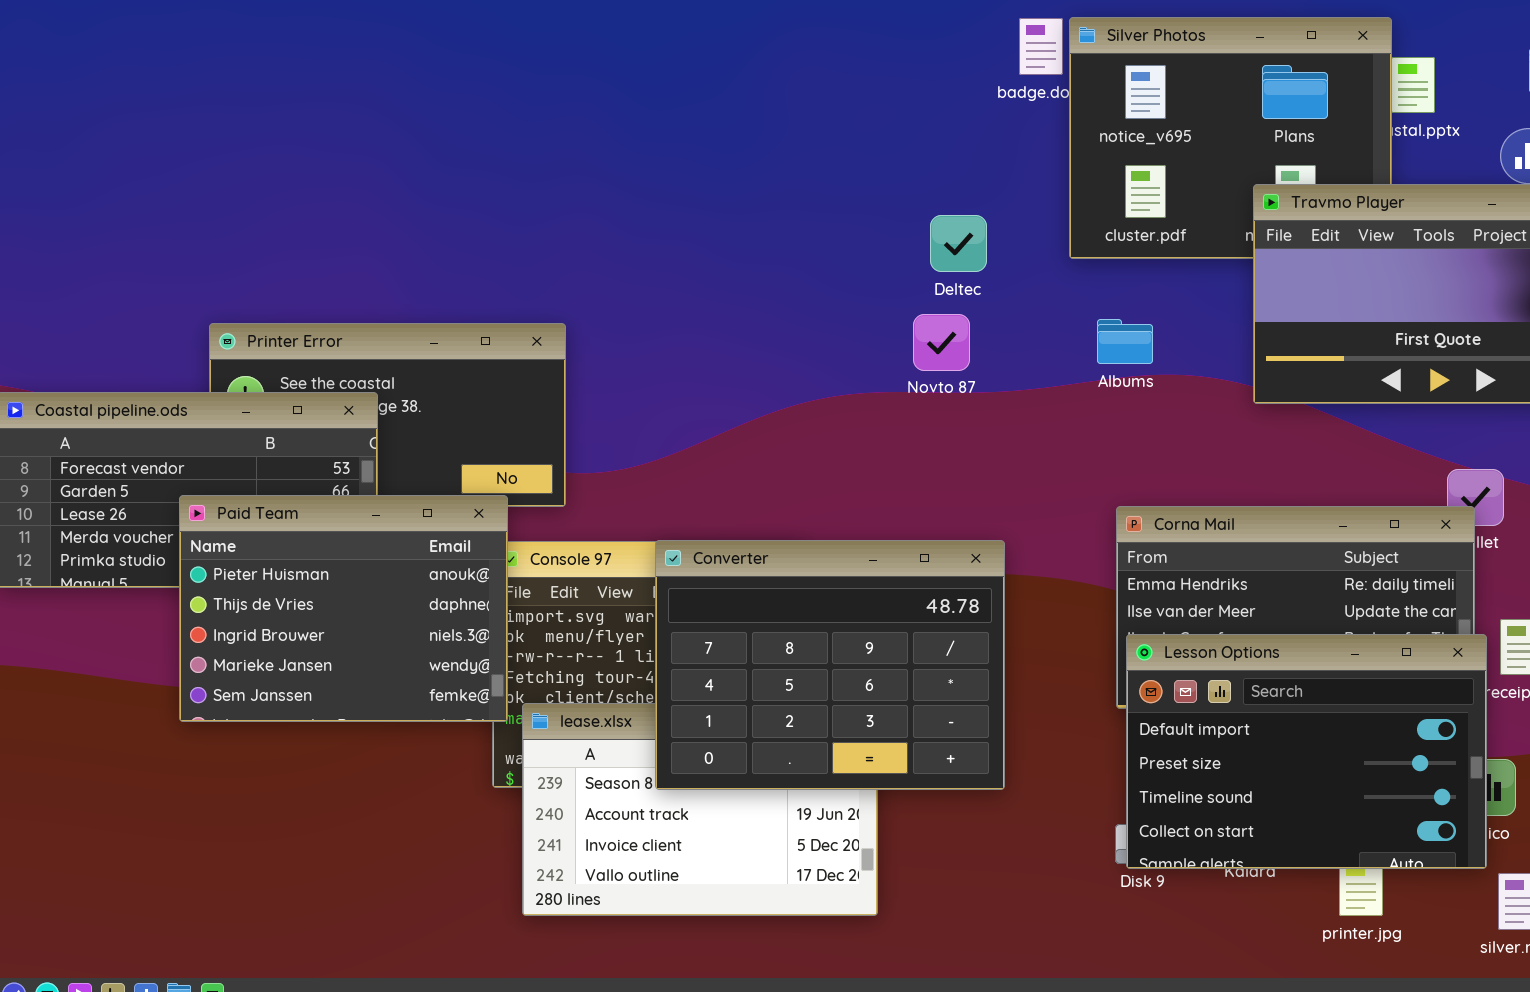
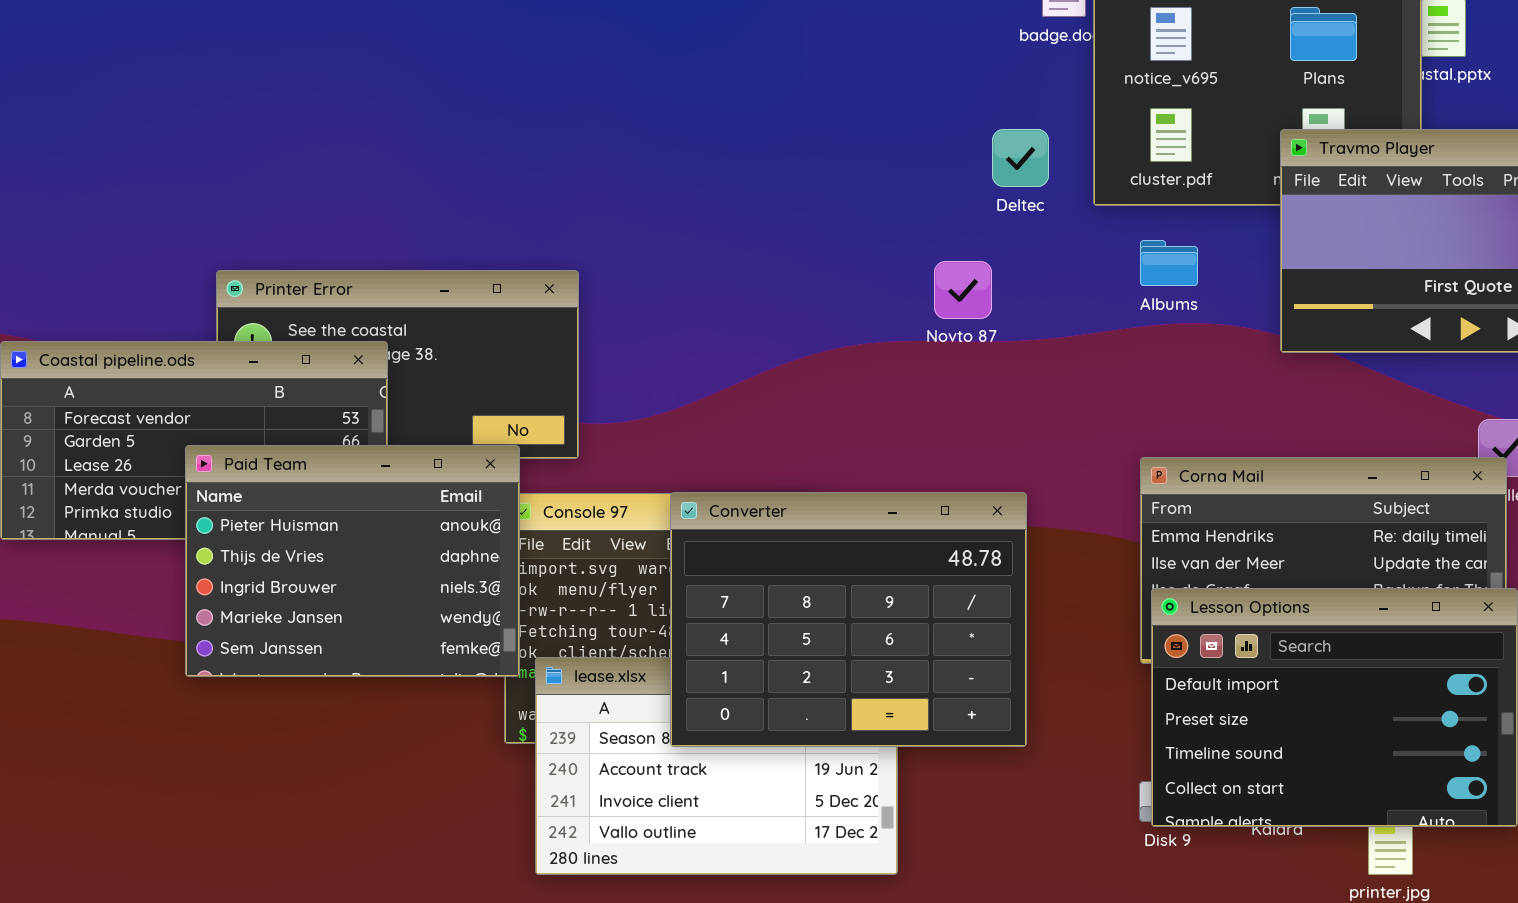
Deltec: [930,215,987,272] -> [992,129,1049,187], moved
Albums: [1097,319,1153,364] -> [1140,240,1198,286], moved

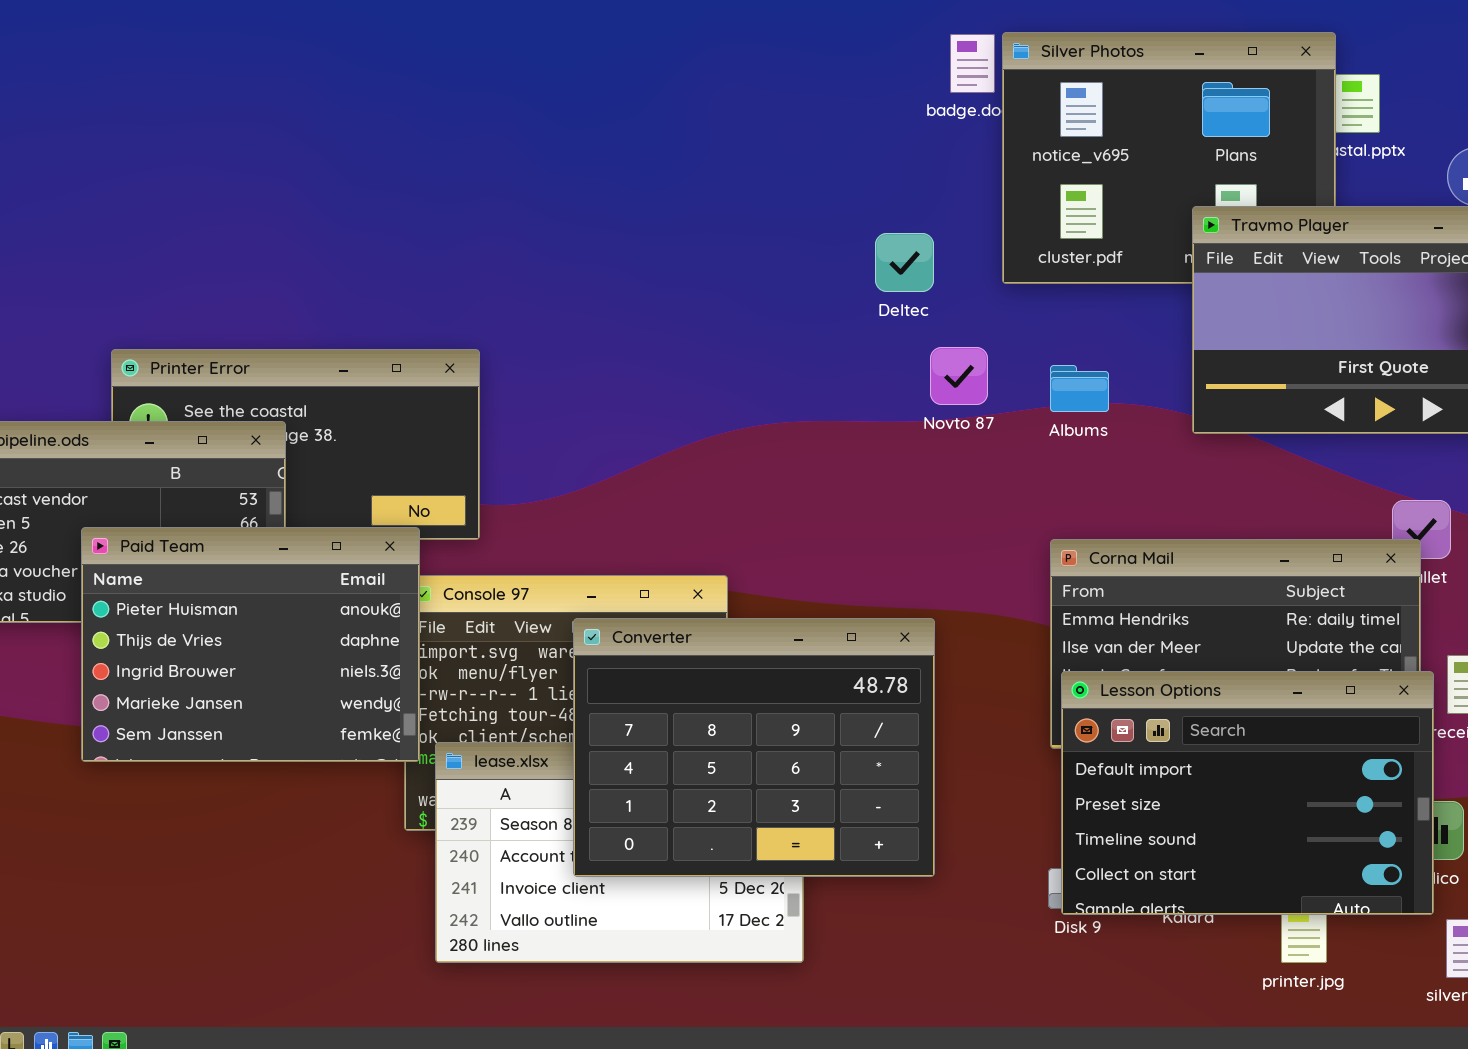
Deltec: [992,129,1049,187] -> [875,233,934,292], moved
Albums: [1140,240,1198,286] -> [1050,365,1109,412], moved
Novto 87: [934,261,992,319] -> [930,347,988,405], moved
Converter: [670,492,1027,747] -> [573,618,935,877], moved

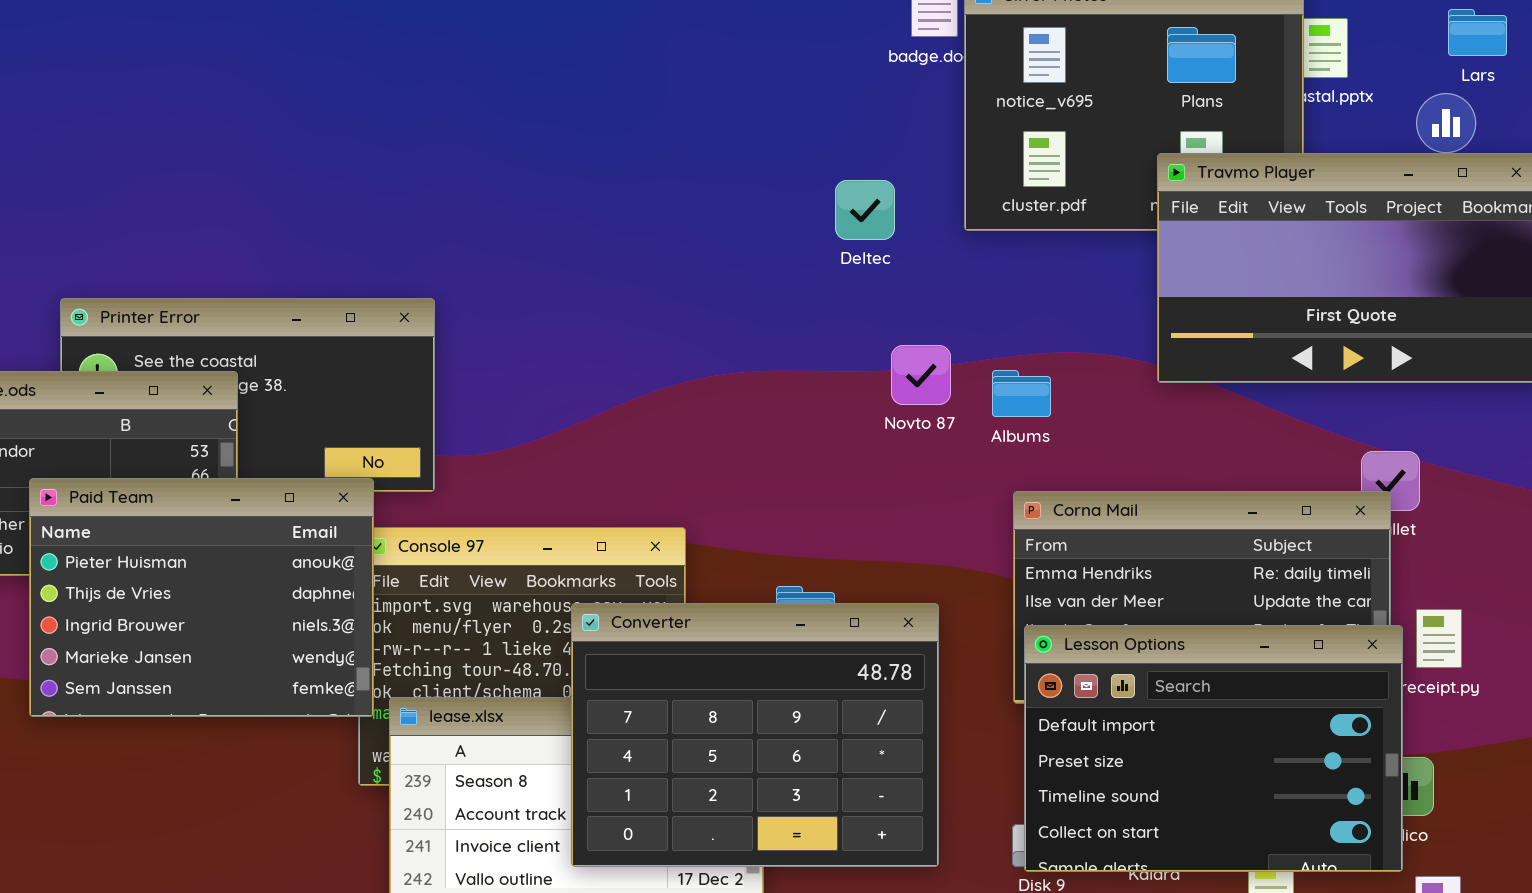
Novto 87: [930,347,988,405] -> [891,345,951,405], moved
Albums: [1050,365,1109,412] -> [992,370,1051,417], moved
Converter: [573,618,935,877] -> [571,603,939,867], moved

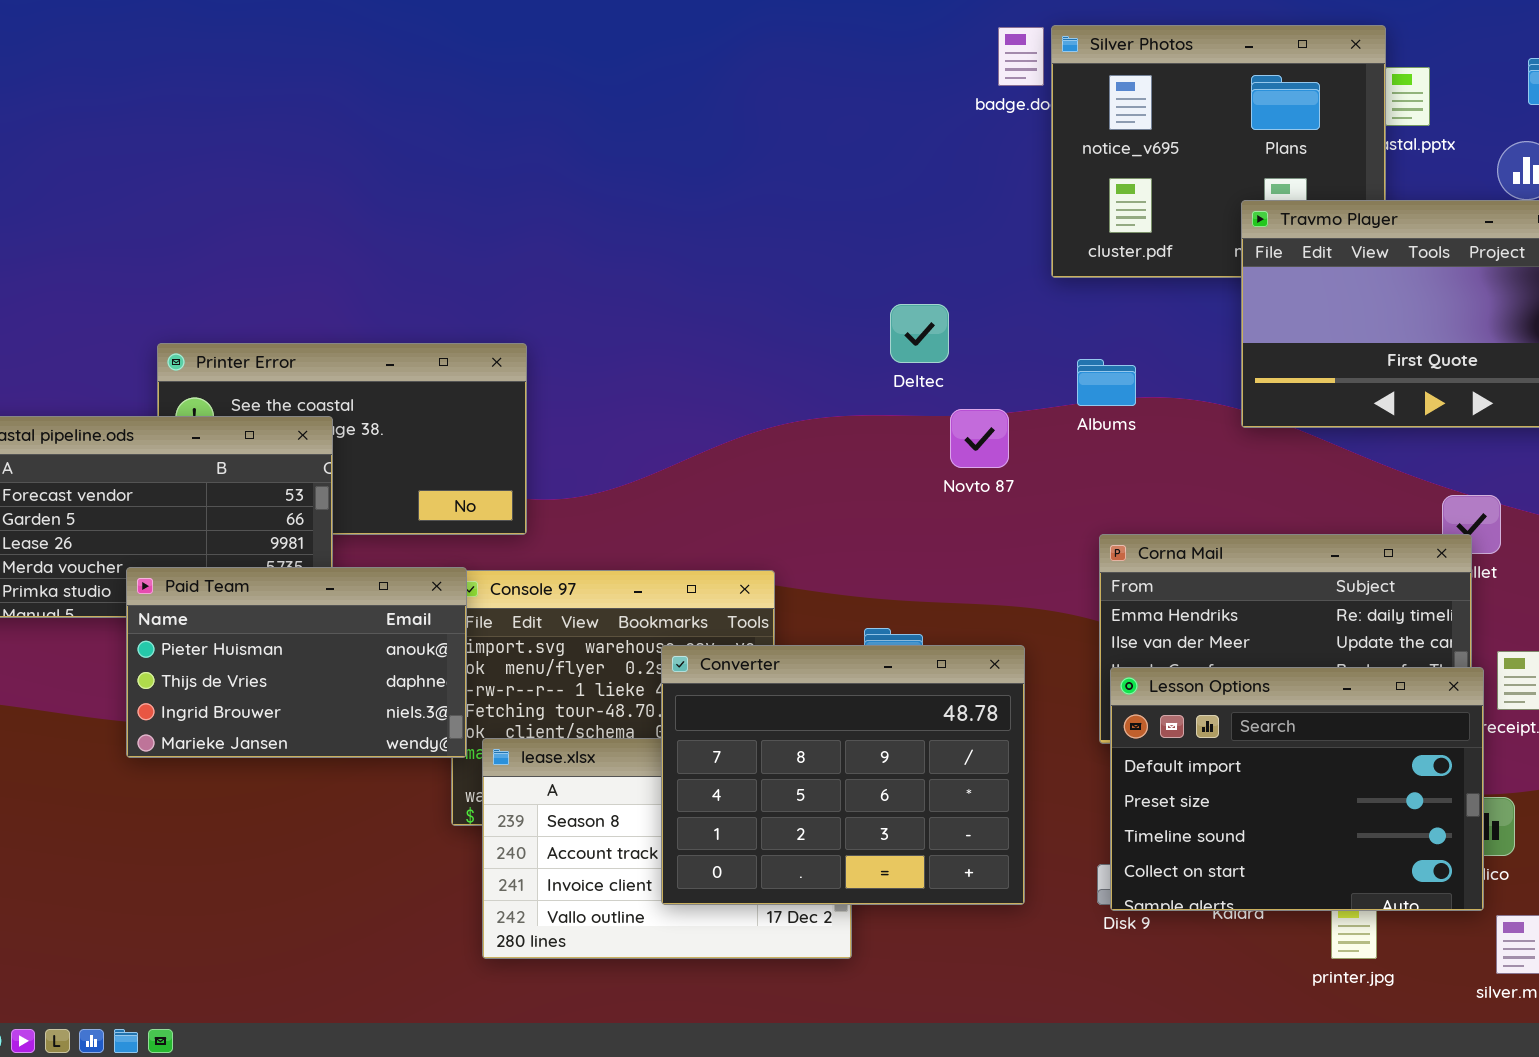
Deltec: [835,180,895,240] -> [890,304,949,363], moved
Novto 87: [891,345,951,405] -> [950,409,1009,468], moved
Albums: [992,370,1051,417] -> [1077,359,1136,406], moved
Paid Team: [29,478,374,717] -> [126,567,467,758], resized

